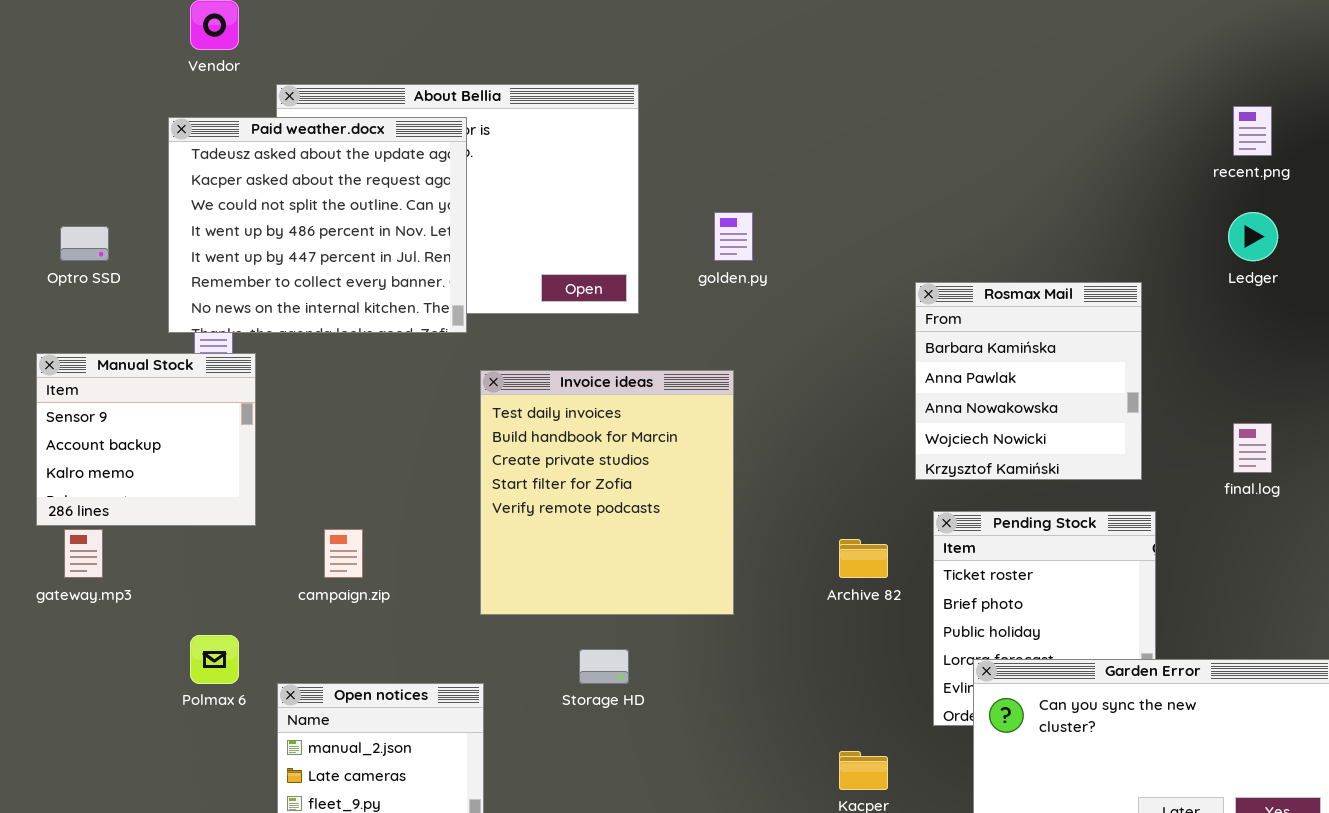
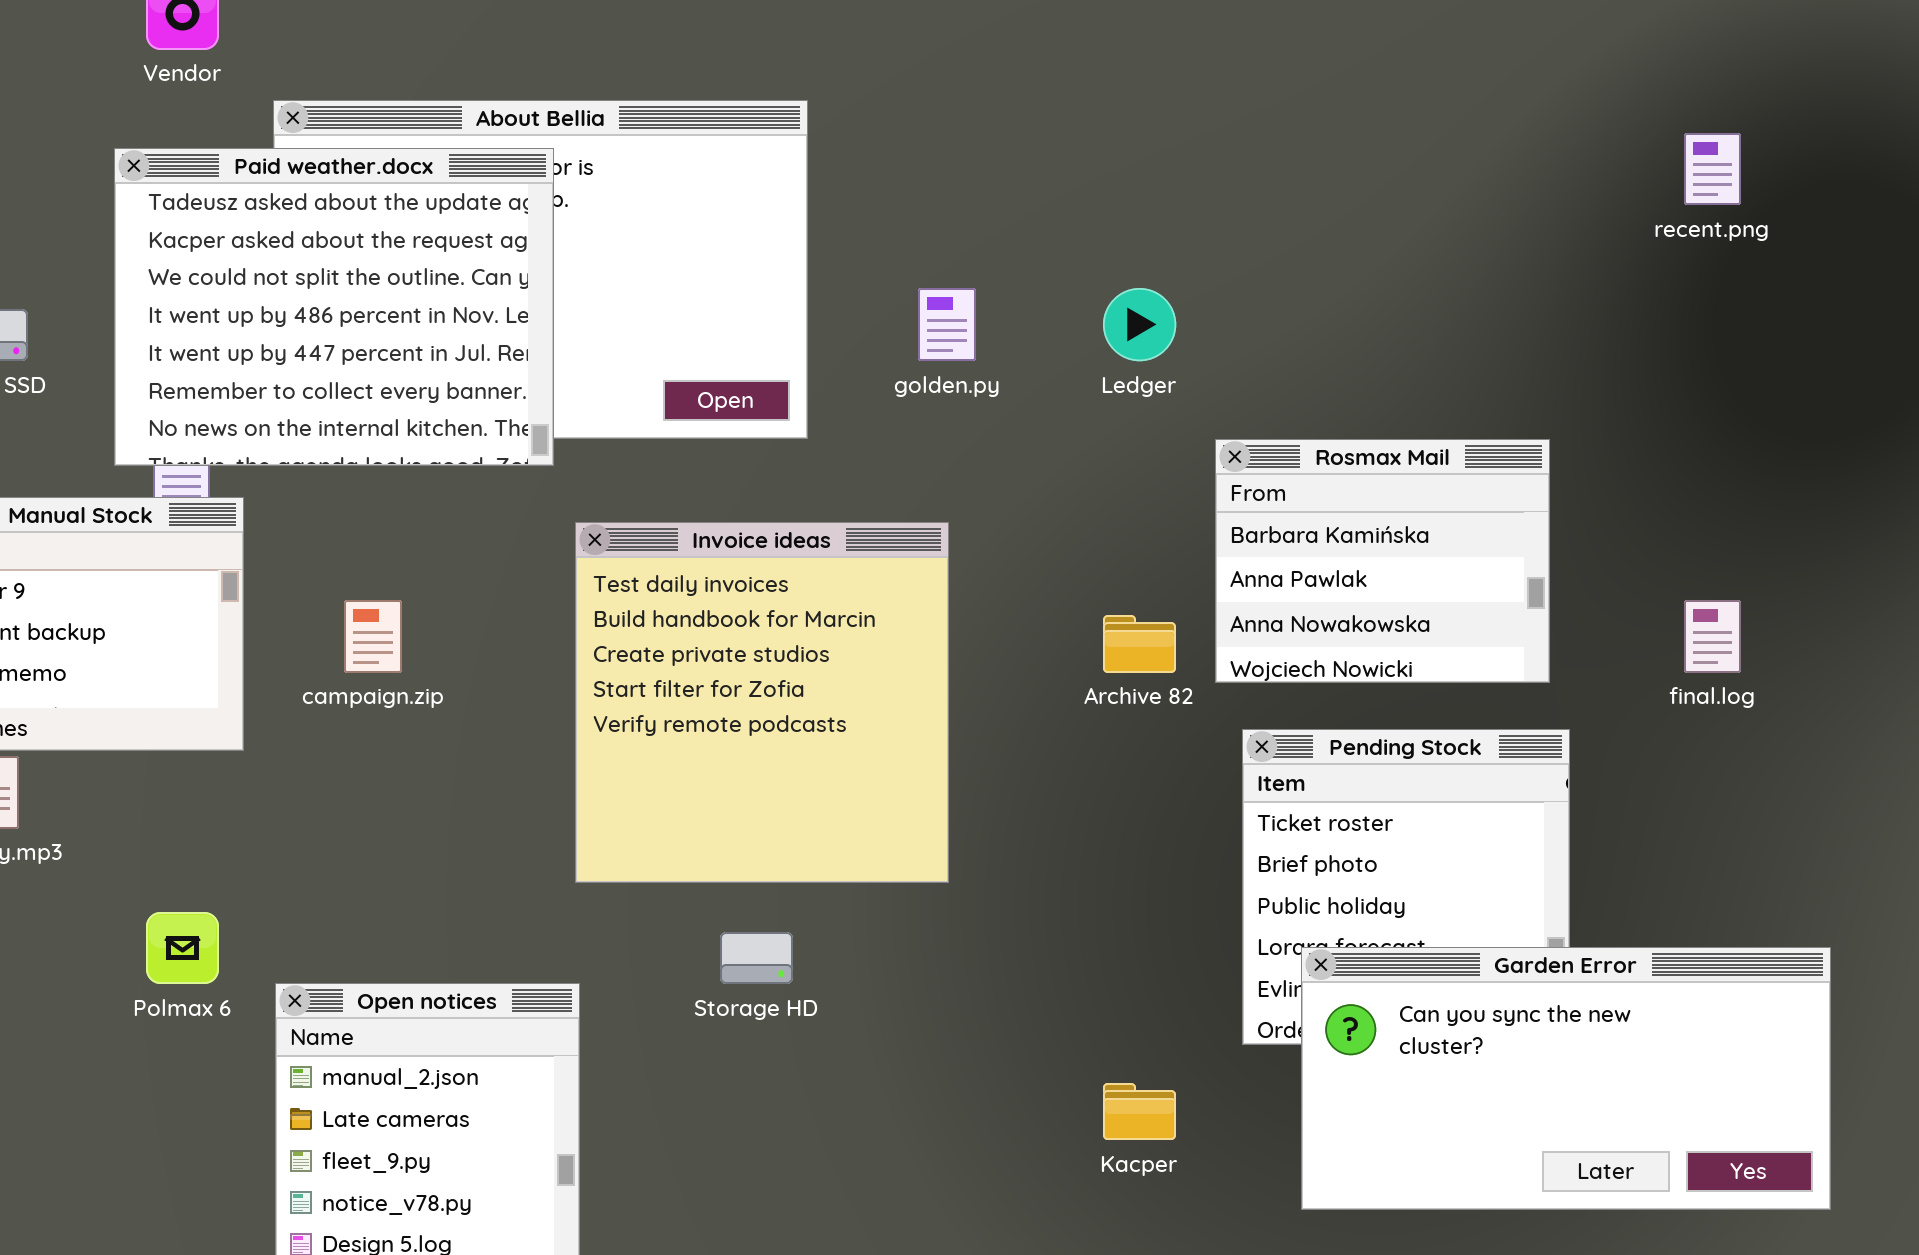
Ledger: [1228,212,1278,261] -> [1103,288,1176,361], moved
Rosmax Mail: [915,282,1142,480] -> [1215,439,1550,683], resized
campaign.zip: [324,529,363,578] -> [344,600,402,673], moved
Archive 82: [839,539,888,578] -> [1103,615,1176,673], moved

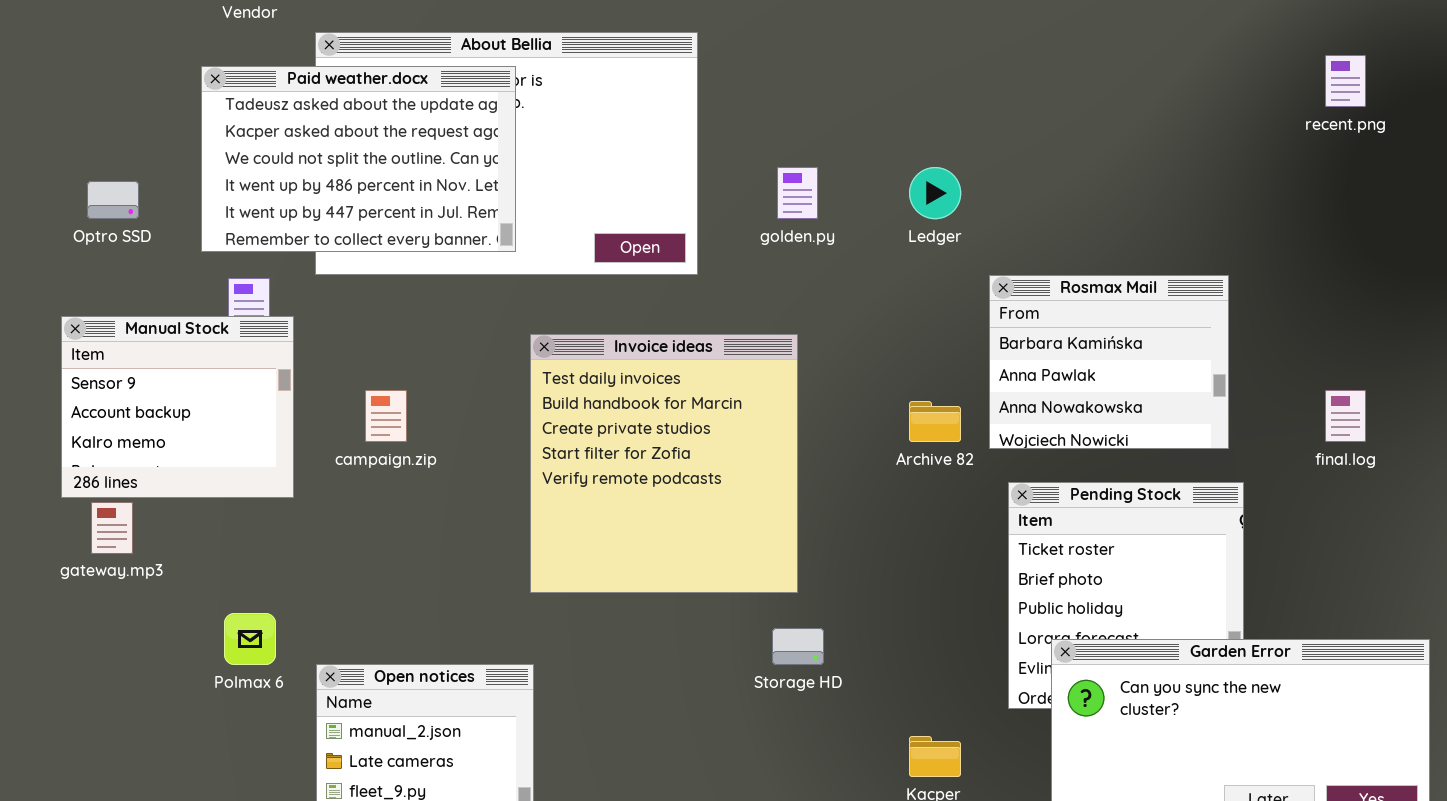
Paid weather.docx: [114,148,554,466] -> [201,66,516,252], resized
Storage HD: [720,932,793,984] -> [772,628,824,665], moved

